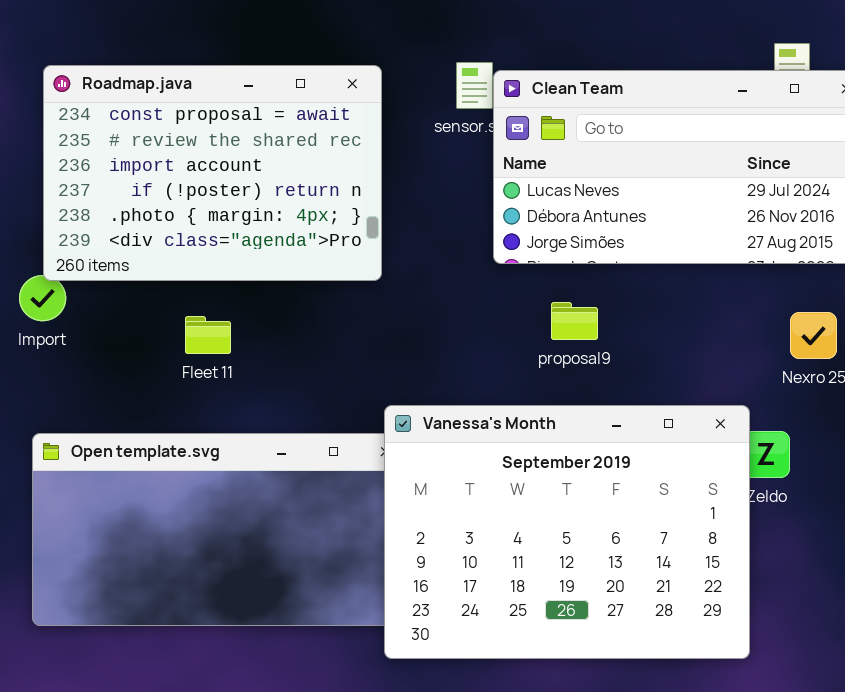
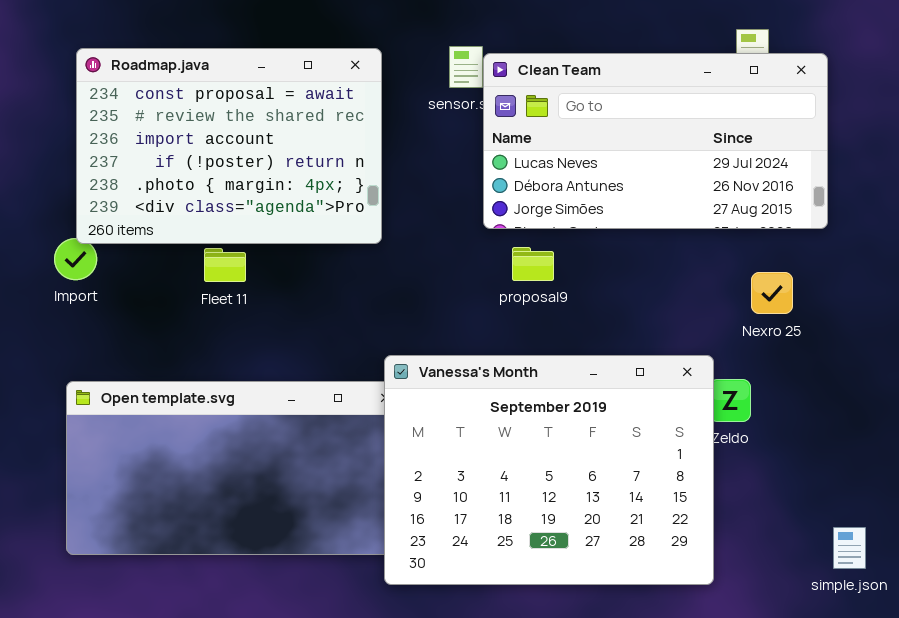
proposal9: [551,302,598,340] -> [512,247,554,281], moved
Fleet 11: [185,316,231,354] -> [204,248,246,282], moved

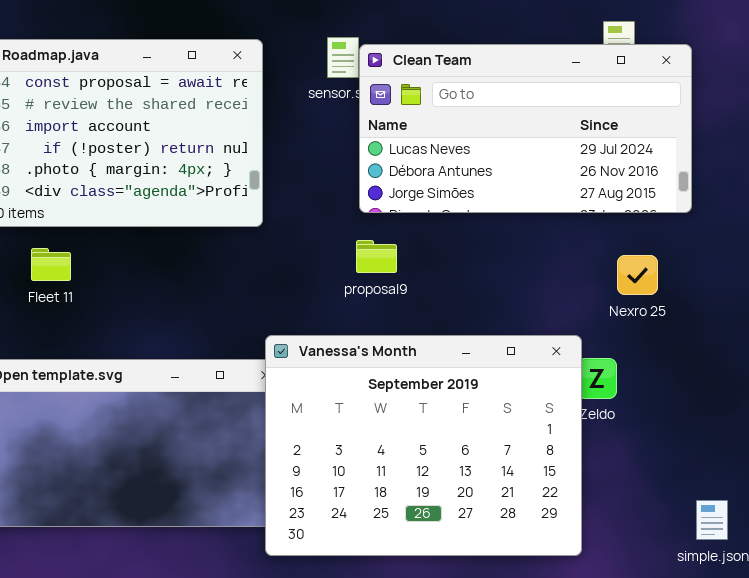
proposal9: [512,247,554,281] -> [356,240,397,273], moved
Fleet 11: [204,248,246,282] -> [31,248,71,281], moved

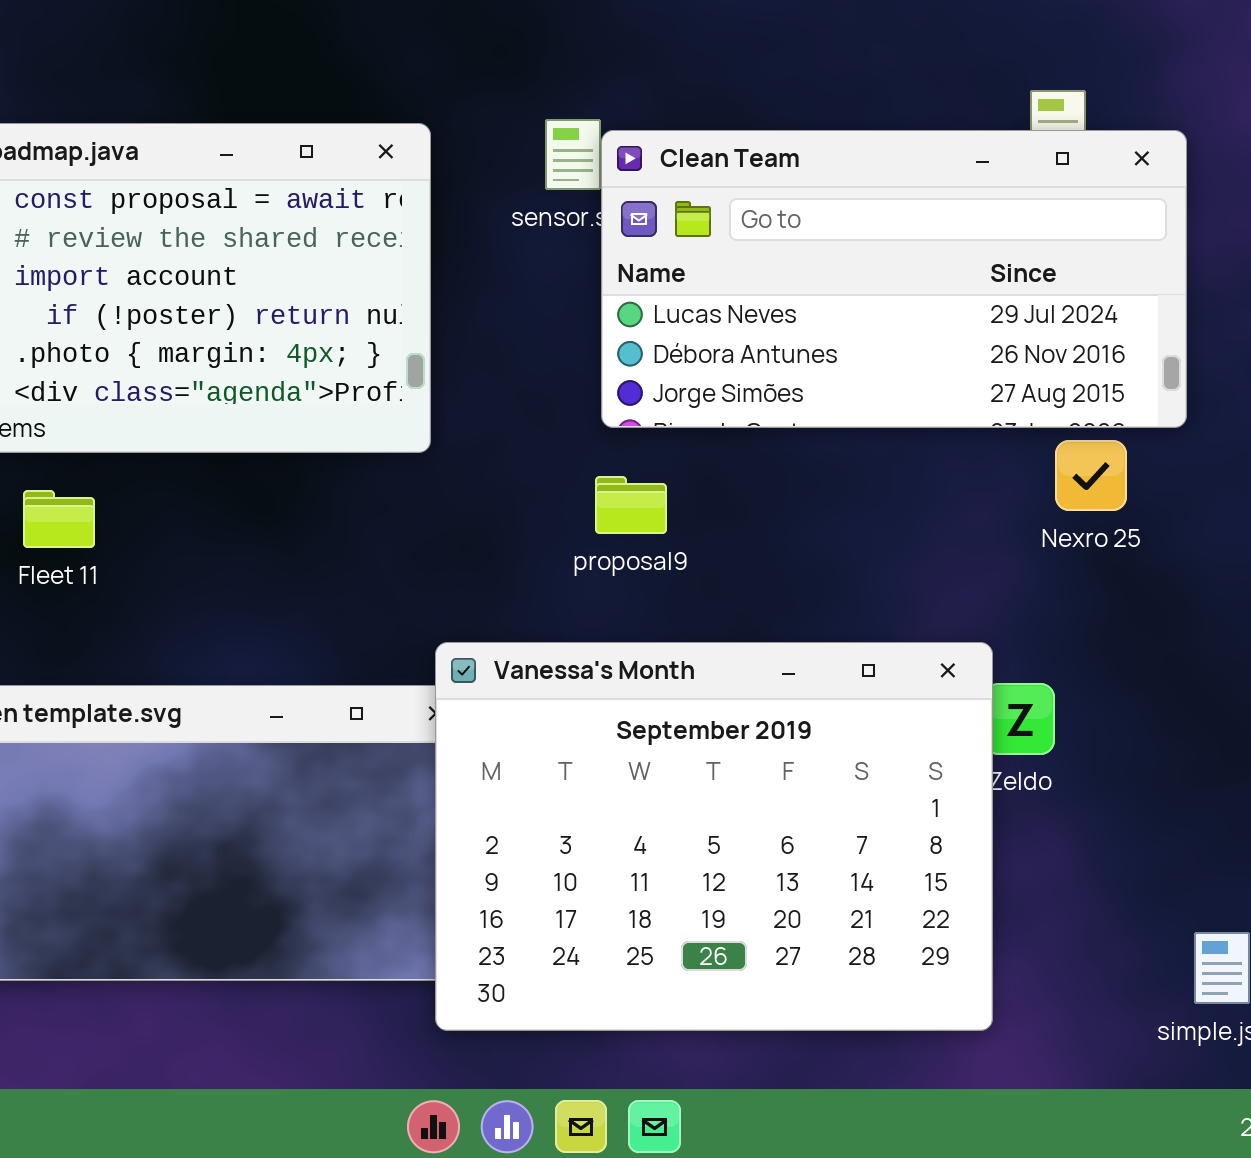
Nexro 25: [617,255,658,295] -> [1055,440,1127,511], moved

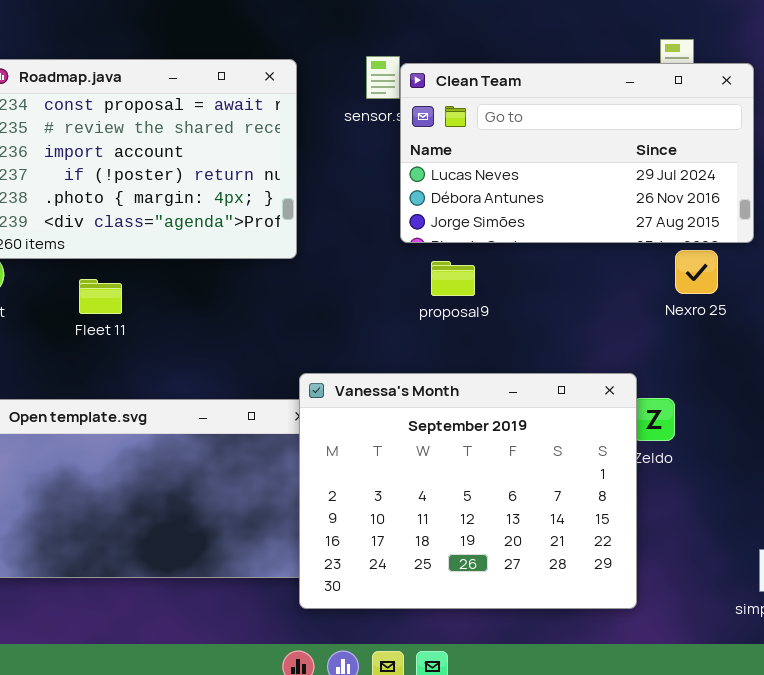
proposal9: [595,476,667,534] -> [431,261,475,296], moved
Fleet 11: [23,490,95,548] -> [79,279,122,314], moved

